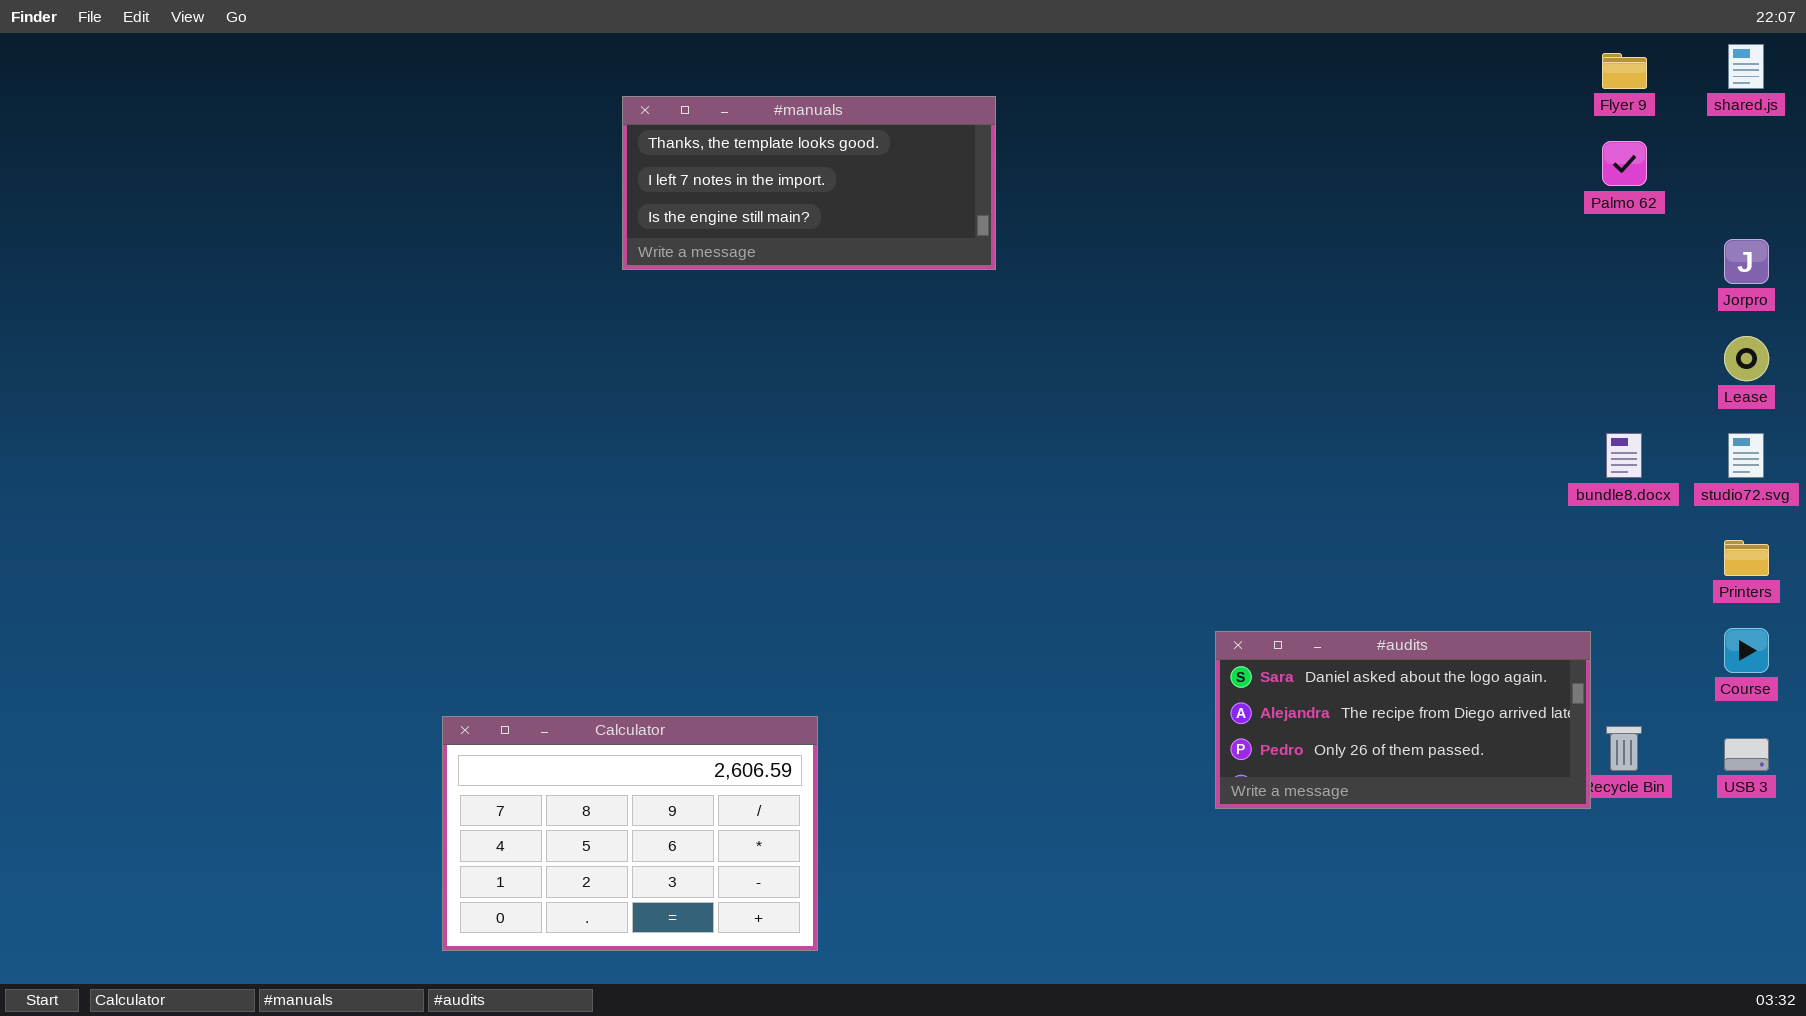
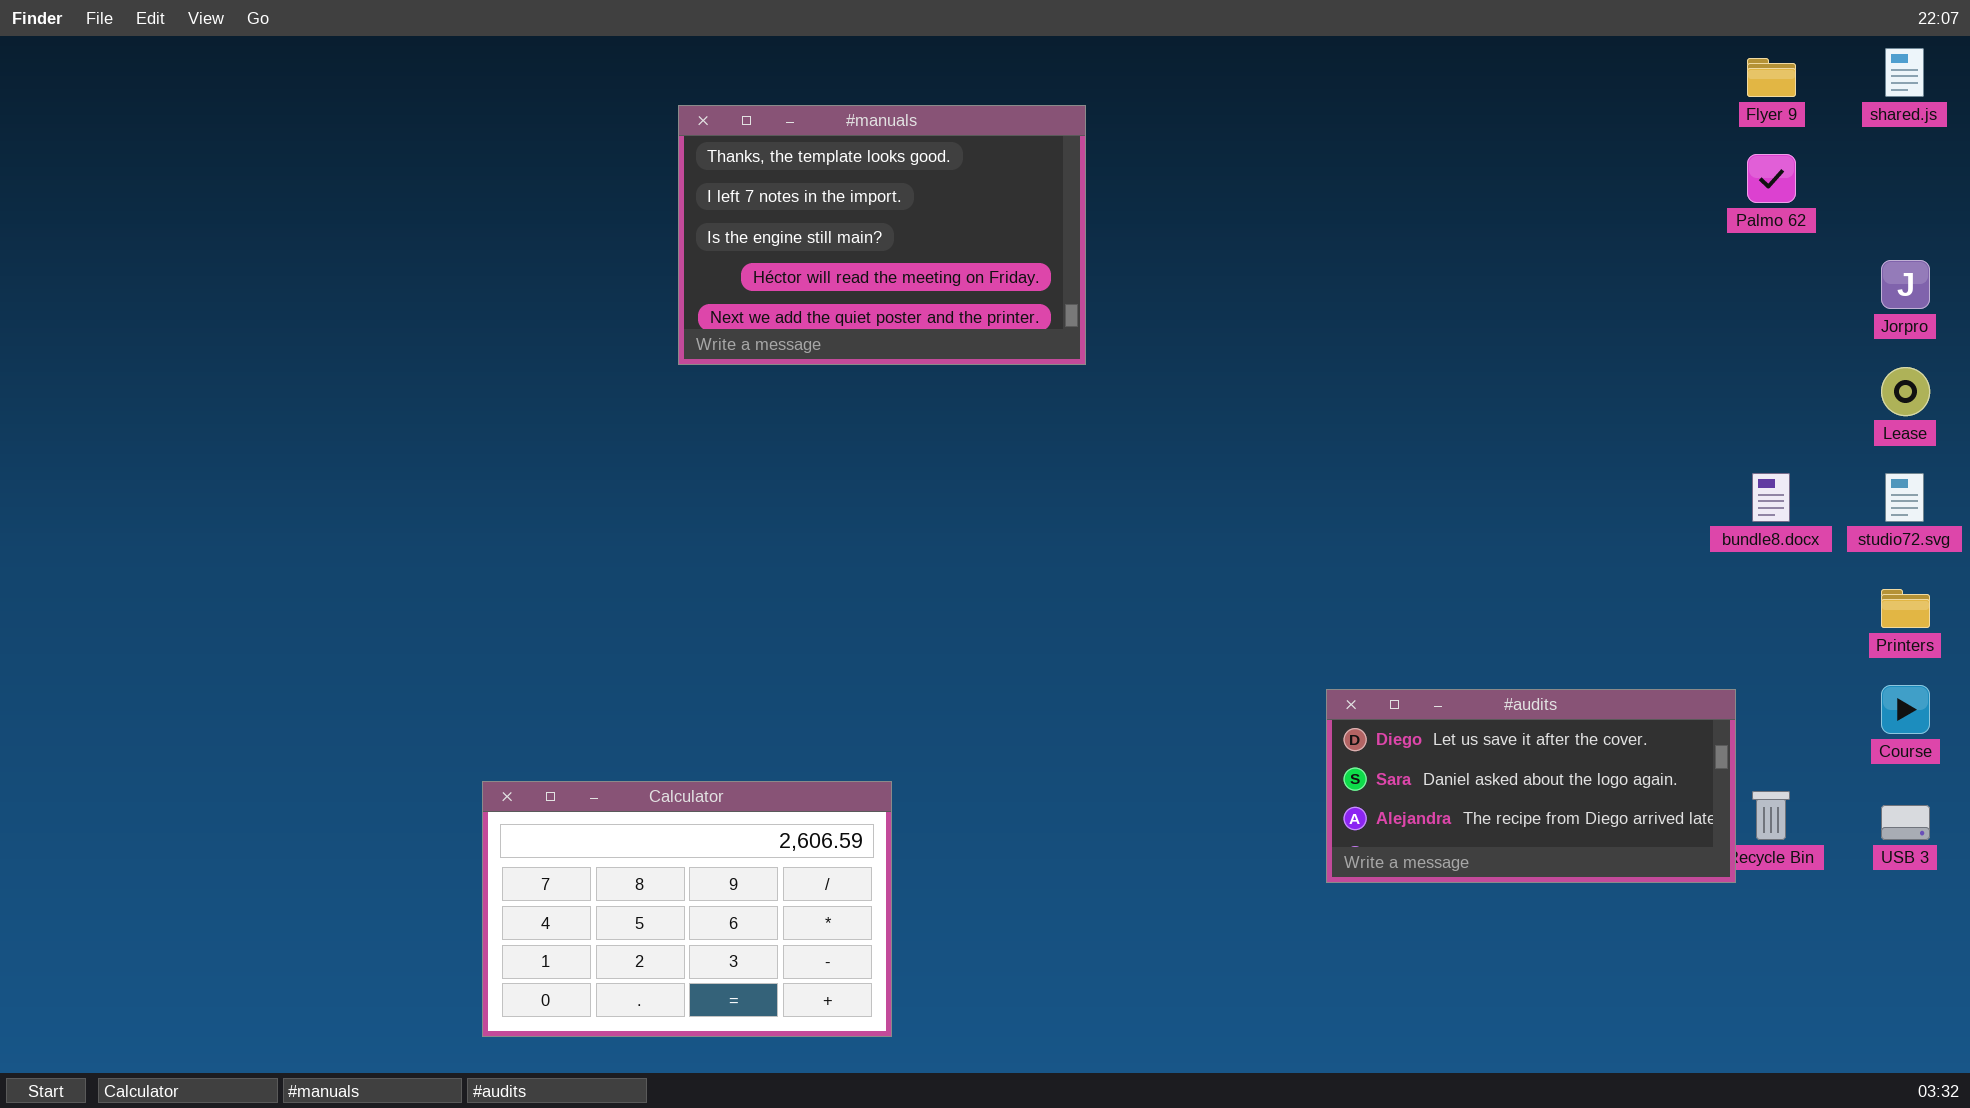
#manuals: [622,96,996,270] -> [678,105,1086,365], resized
#audits: [1215,631,1591,809] -> [1326,689,1736,883], scrolled up 1 row

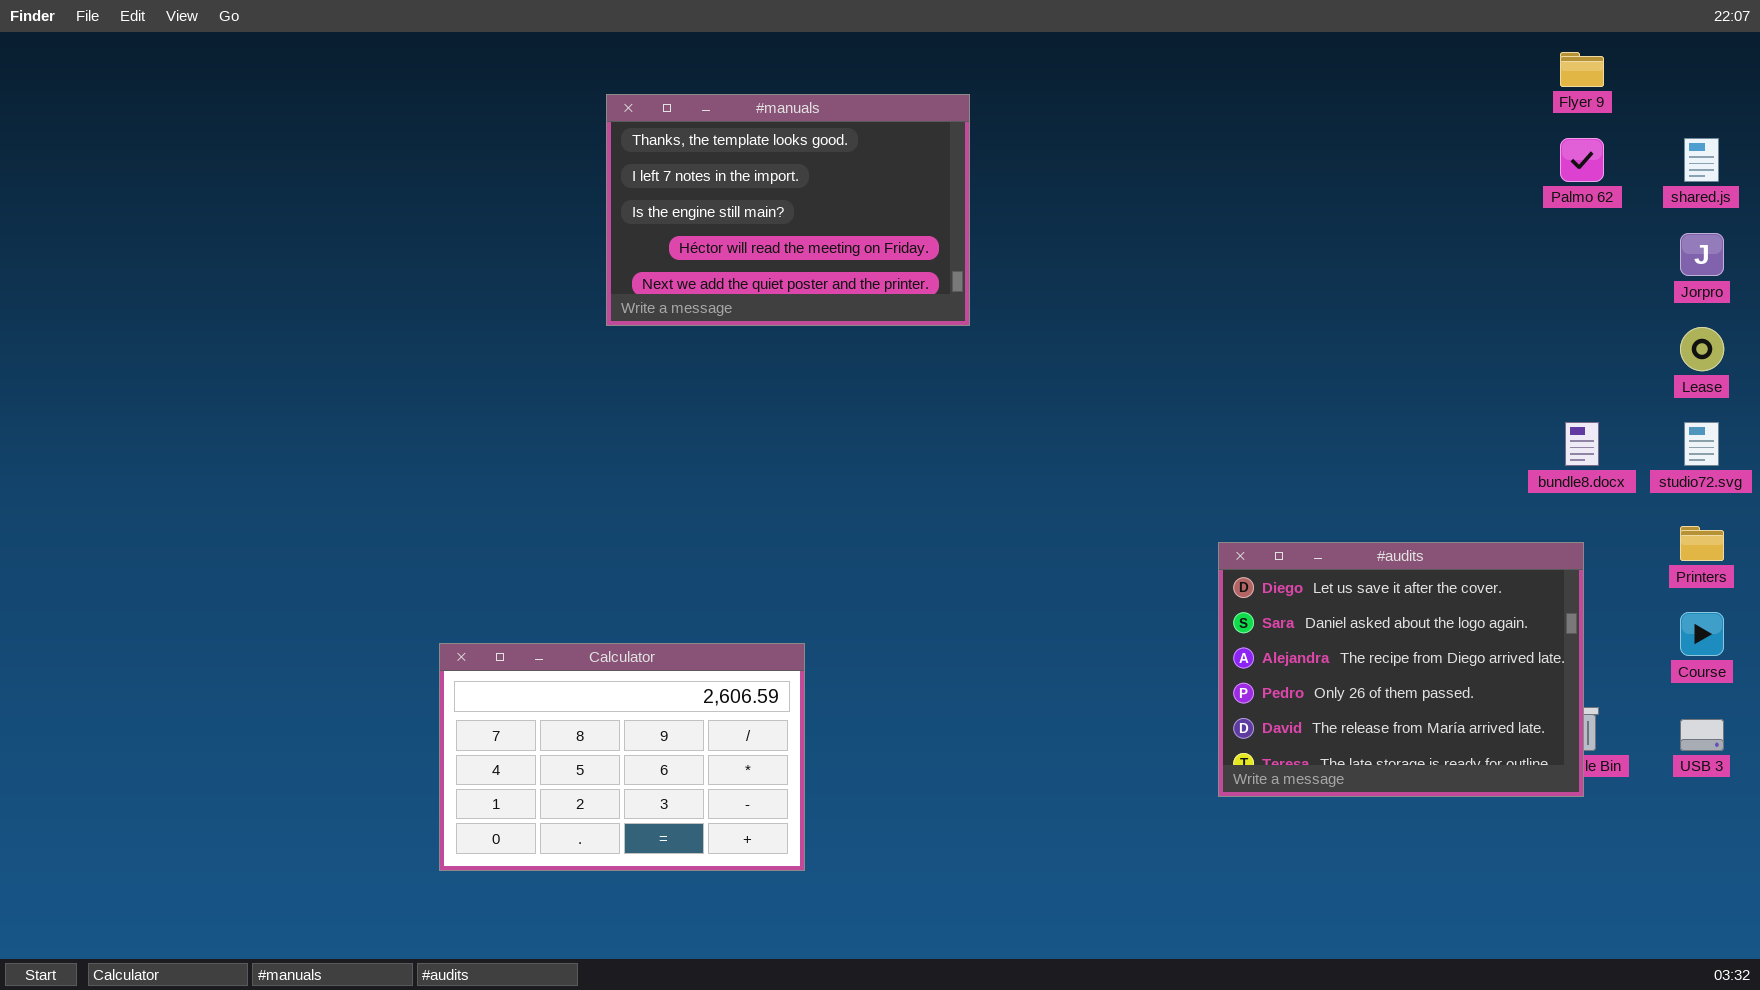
shared.js: [1885,48,1924,97] -> [1684,138,1719,182], moved
#audits: [1326,689,1736,883] -> [1218,542,1584,797], moved, resized
Calculator: [482,781,892,1037] -> [439,643,805,871], moved

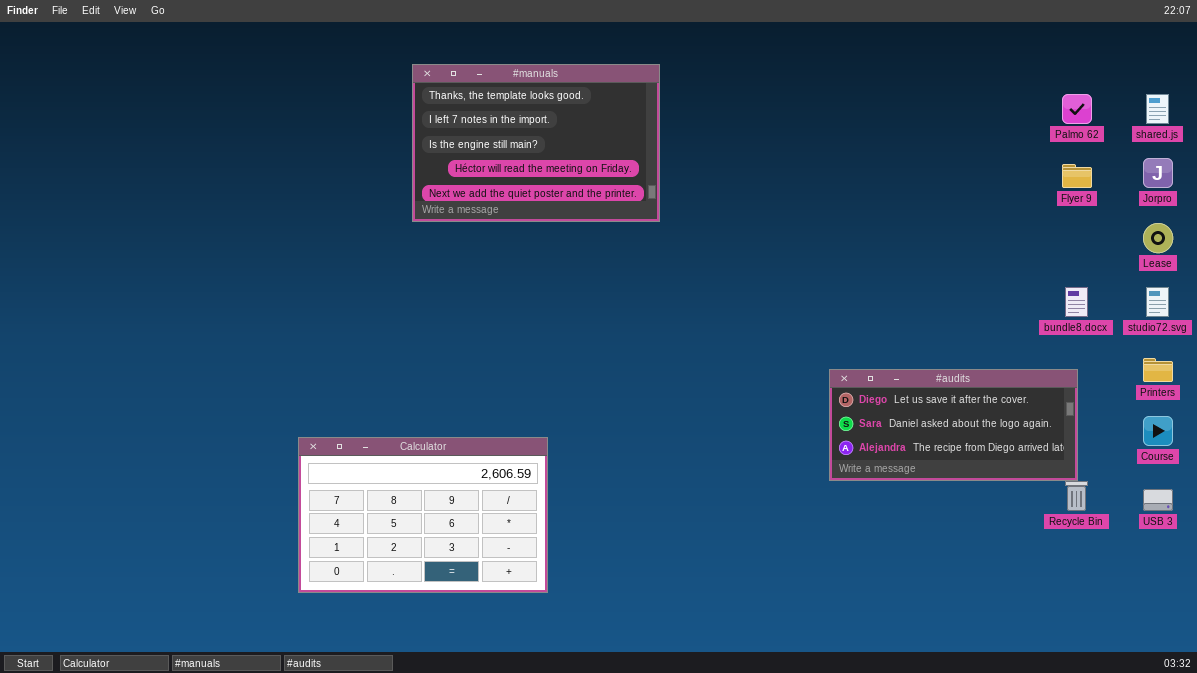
Flyer 9: [1560,52,1604,87] -> [1062,164,1092,188], moved
#audits: [1218,542,1584,797] -> [829,369,1078,481], resized

